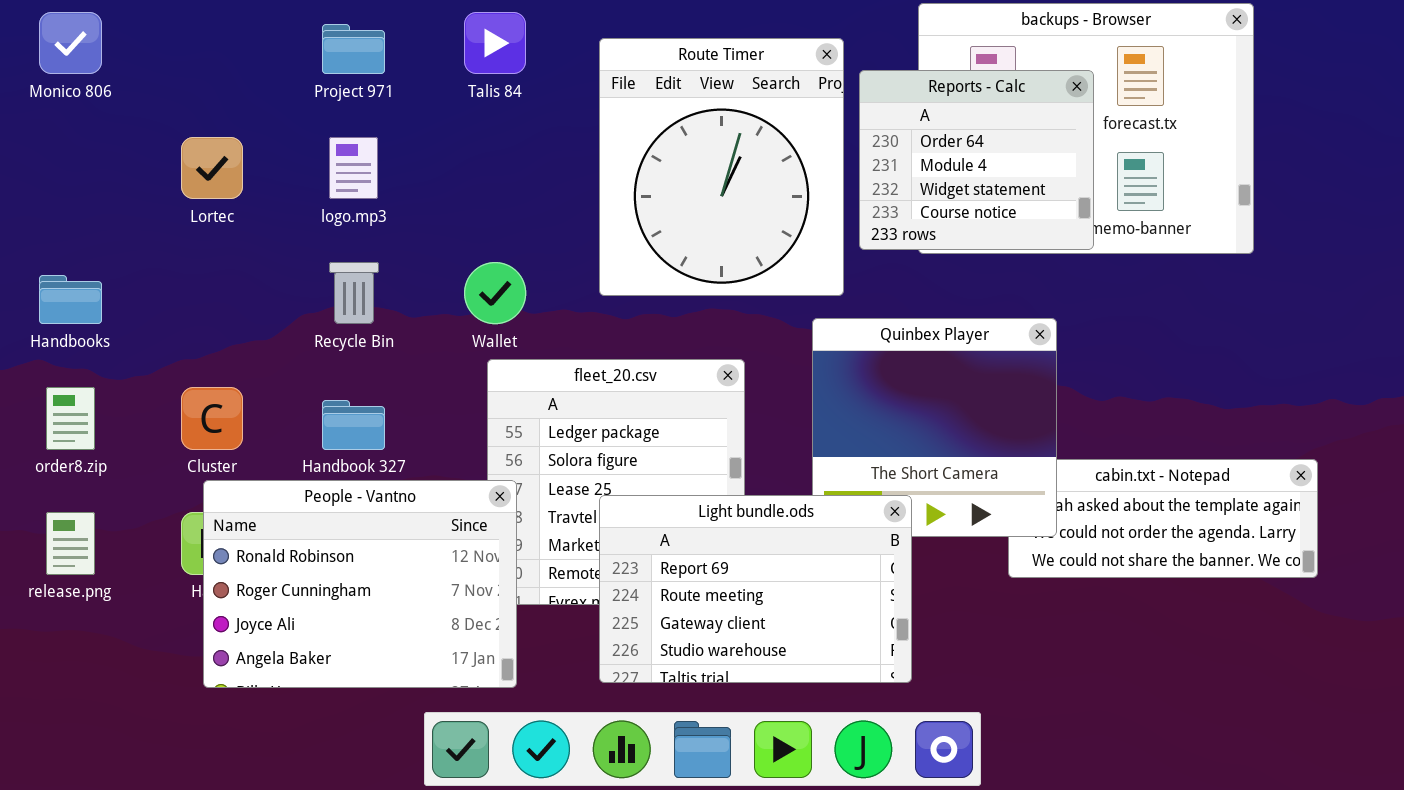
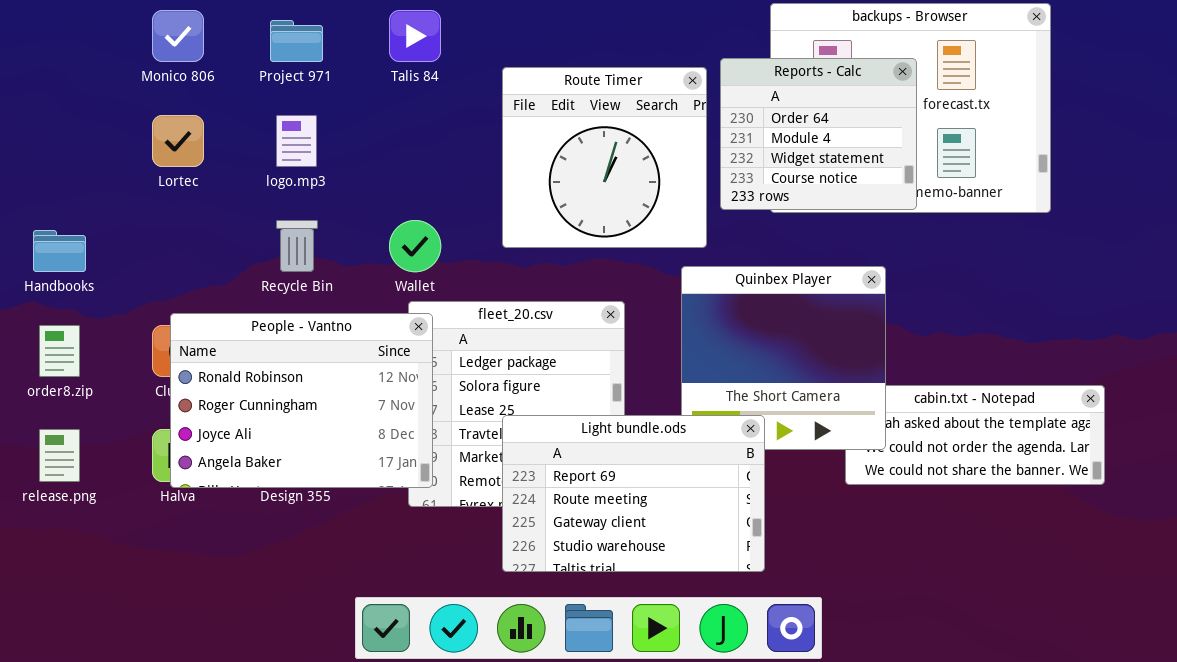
Monico 806: [39,12,102,74] -> [152,10,204,62], moved
Route Timer: [599,38,844,296] -> [502,67,707,248], resized
People - Vantno: [203,480,517,688] -> [170,313,433,488], moved

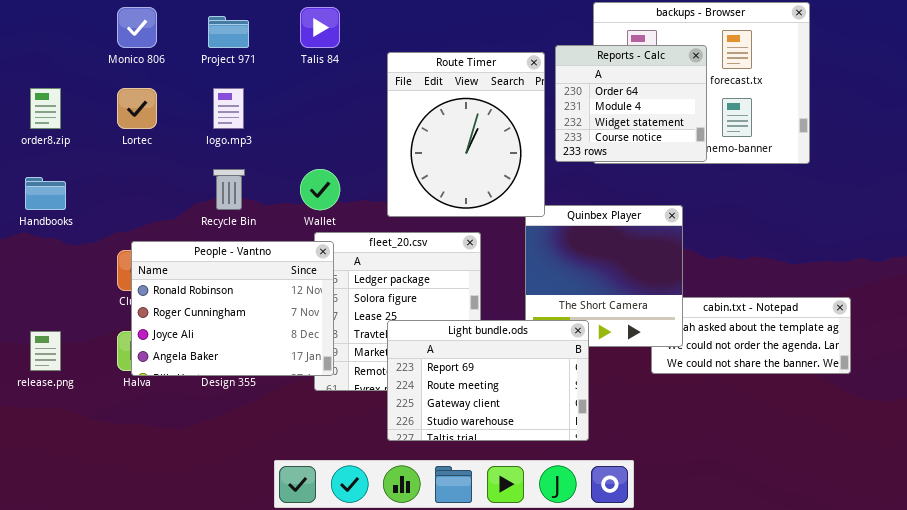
Route Timer: [502,67,707,248] -> [387,52,545,217], resized
order8.zip: [39,325,80,377] -> [30,88,61,129], moved

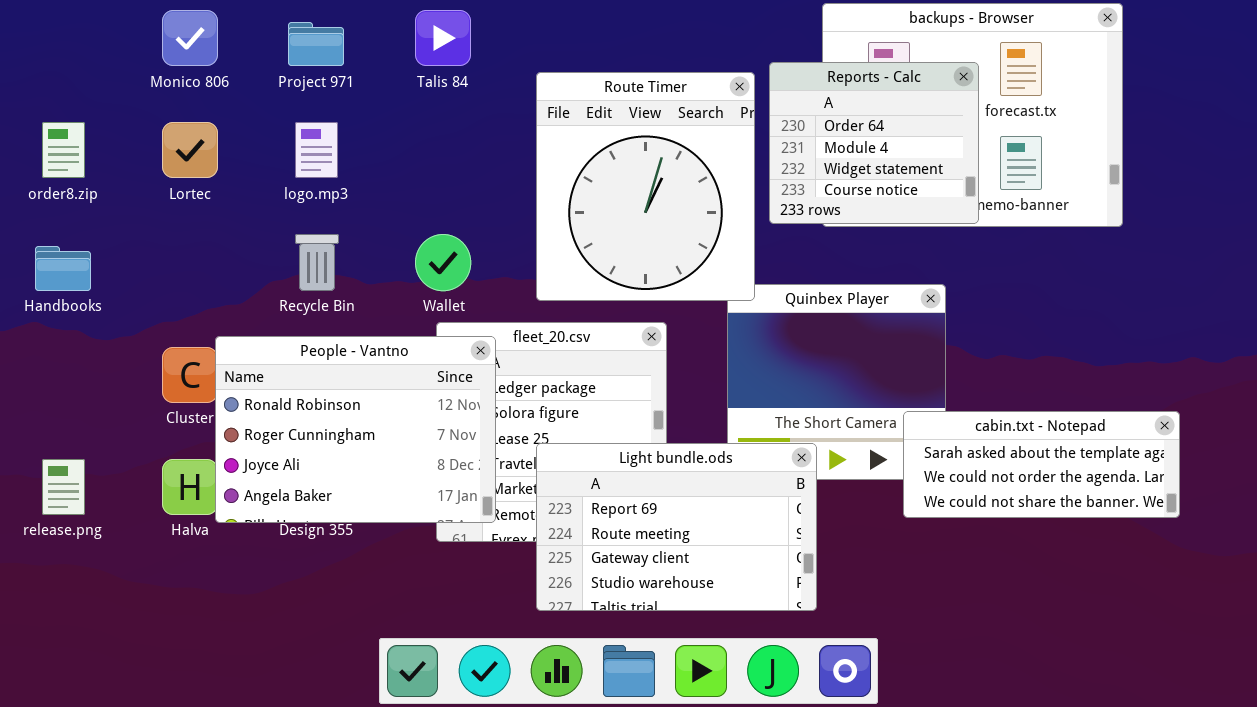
People - Vantno: [131,241,334,376] -> [215,336,496,523], moved
cabin.txt - Notepad: [651,297,851,374] -> [903,411,1180,518], raised

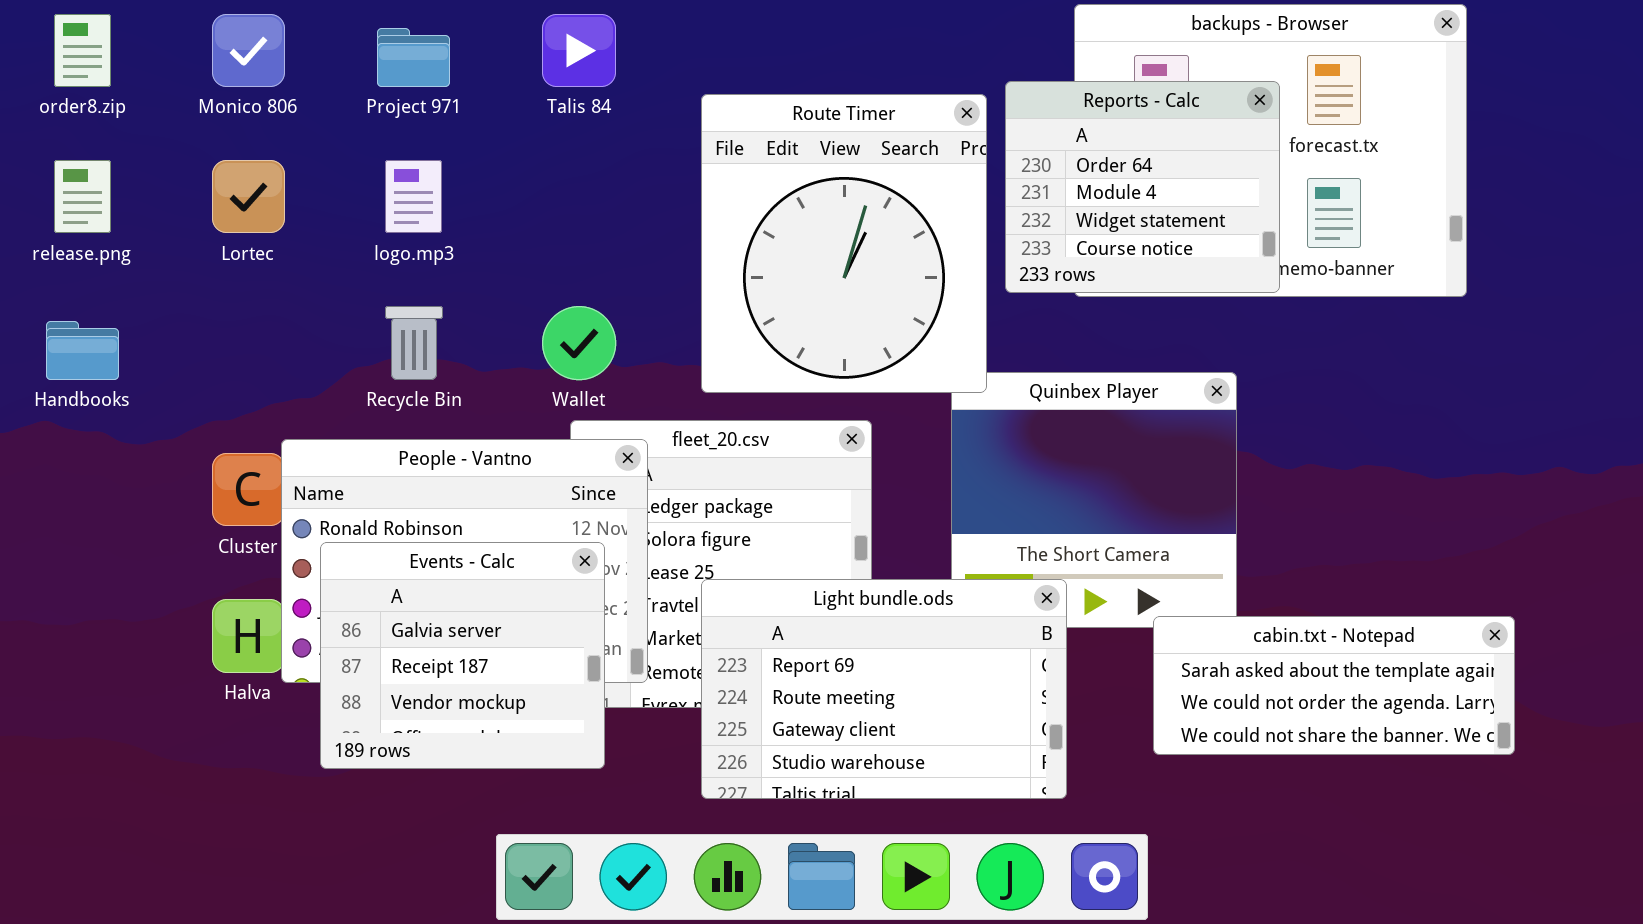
order8.zip: [42,122,85,178] -> [54,14,111,87], moved
cabin.txt - Notepad: [903,411,1180,518] -> [1153,616,1515,755], moved
Events - Calc: none -> [320,542,605,769], opened
release.png: [42,459,85,515] -> [54,160,111,233], moved

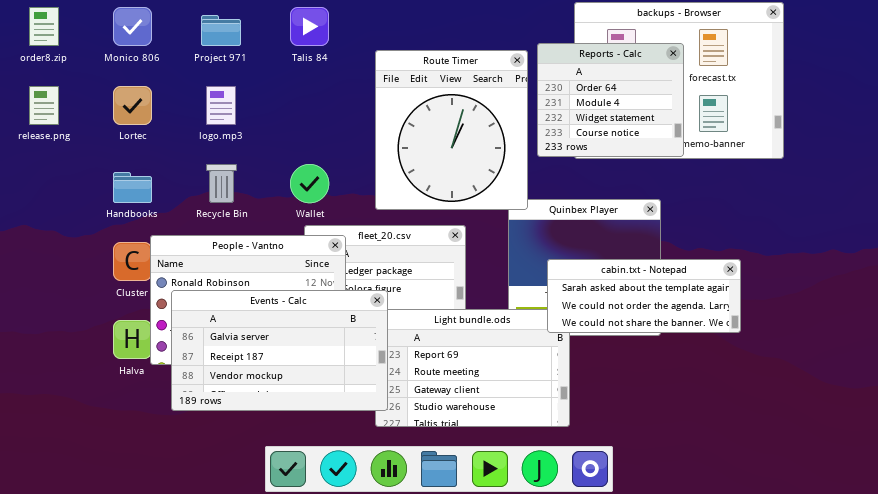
Handbooks: [46,321,119,380] -> [113,172,152,203], moved
Events - Calc: [320,542,605,769] -> [171,290,388,411], resized
cabin.txt - Notepad: [1153,616,1515,755] -> [547,259,741,333], moved

